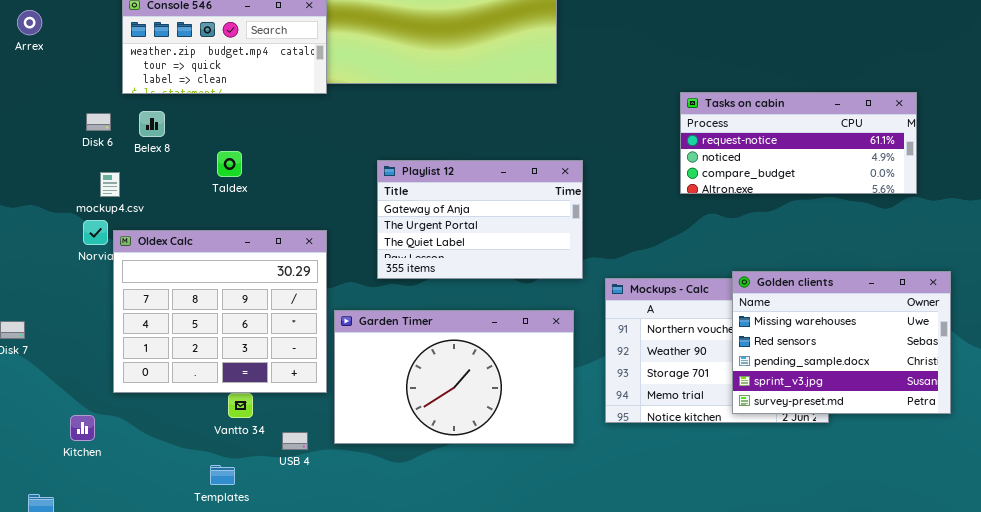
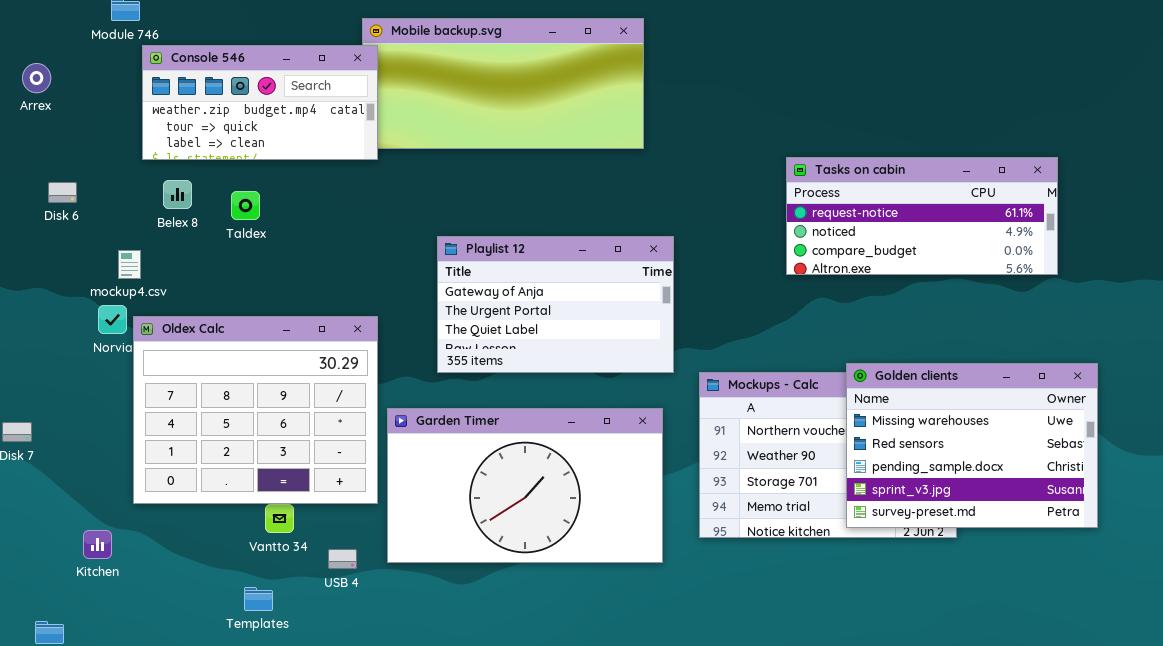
Disk 6: [86,113,111,131] -> [48,182,77,203], moved
Taldex: [217,151,242,177] -> [231,191,260,220], moved

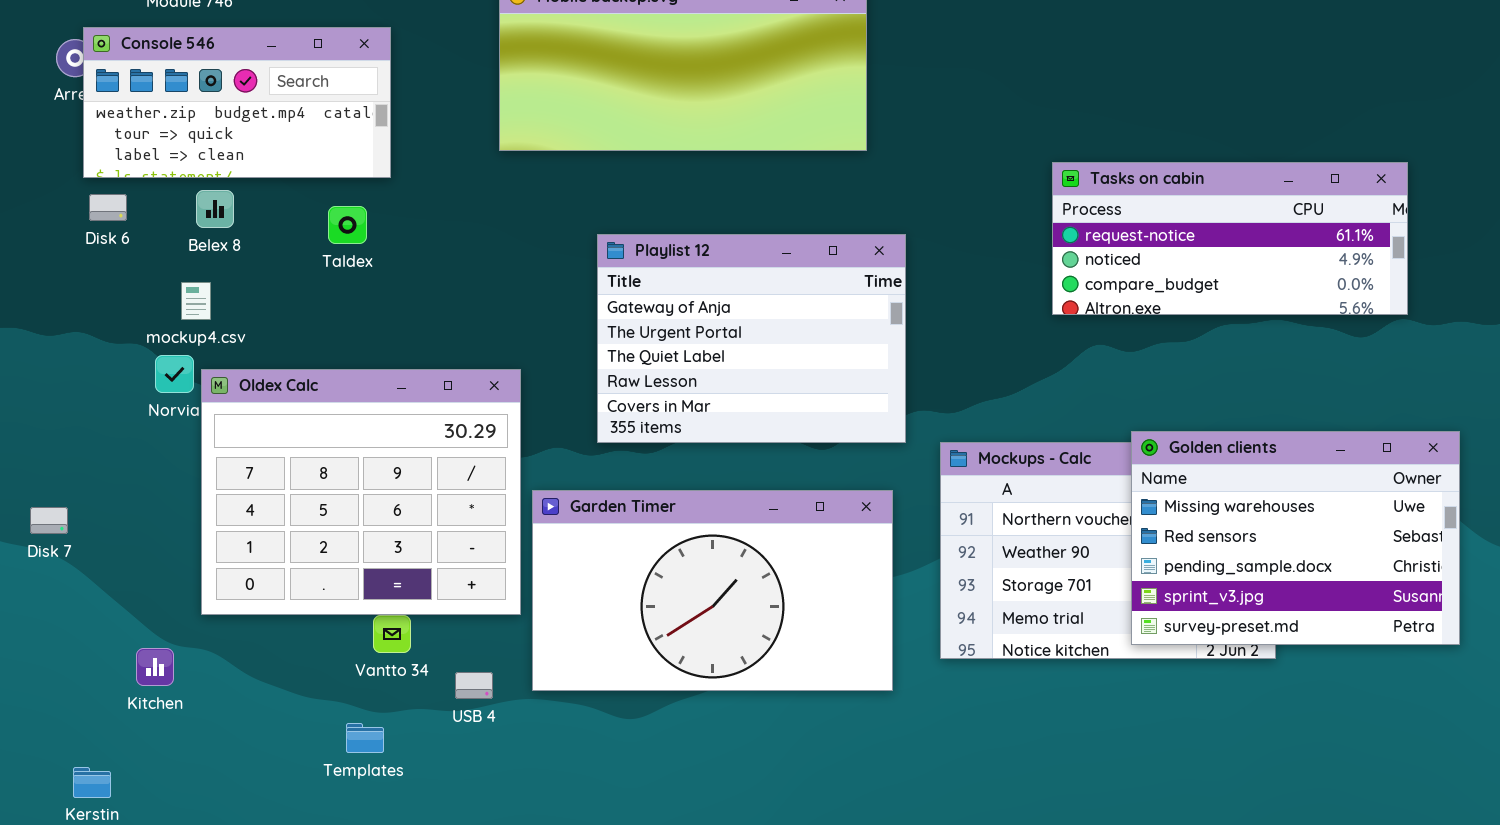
Console 546: [142,45,378,160] -> [83,27,391,178], moved
Belex 8: [163,180,192,209] -> [196,190,234,228], moved
Playlist 12: [437,236,674,373] -> [597,234,906,443], resized

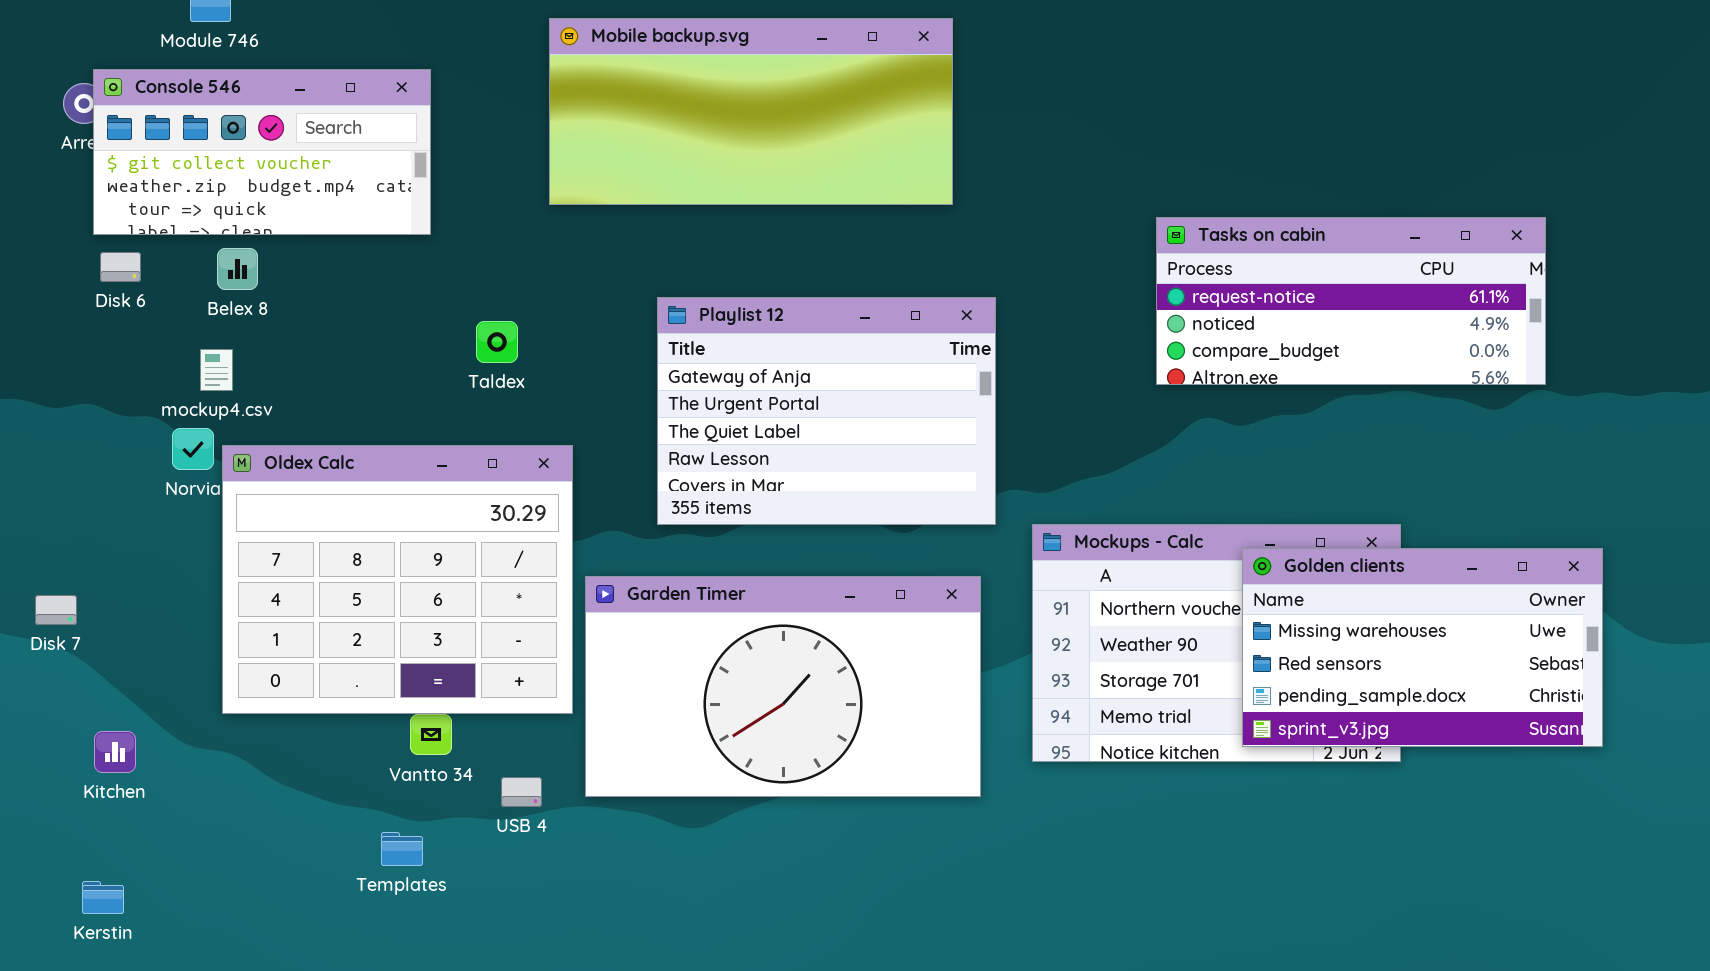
Console 546: [83,27,391,178] -> [93,69,431,235], scrolled up 1 row
Taldex: [328,206,367,244] -> [476,321,518,363], moved
Golden clients: [1131,431,1460,645] -> [1242,548,1603,747], resized
Kitchen: [136,648,174,686] -> [94,731,136,773], moved

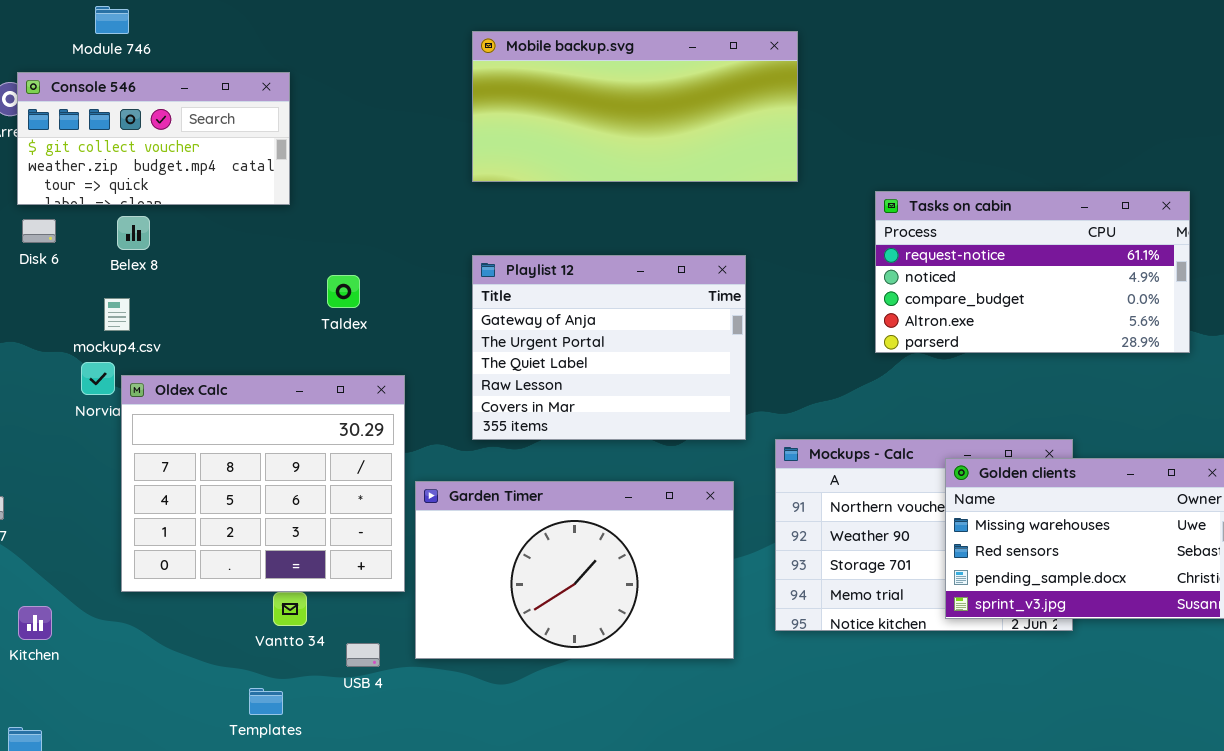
Mobile backup.svg: [549,18,953,205] -> [472,31,798,182], moved
Tasks on cabin: [1156,217,1546,385] -> [875,191,1190,353], resized

